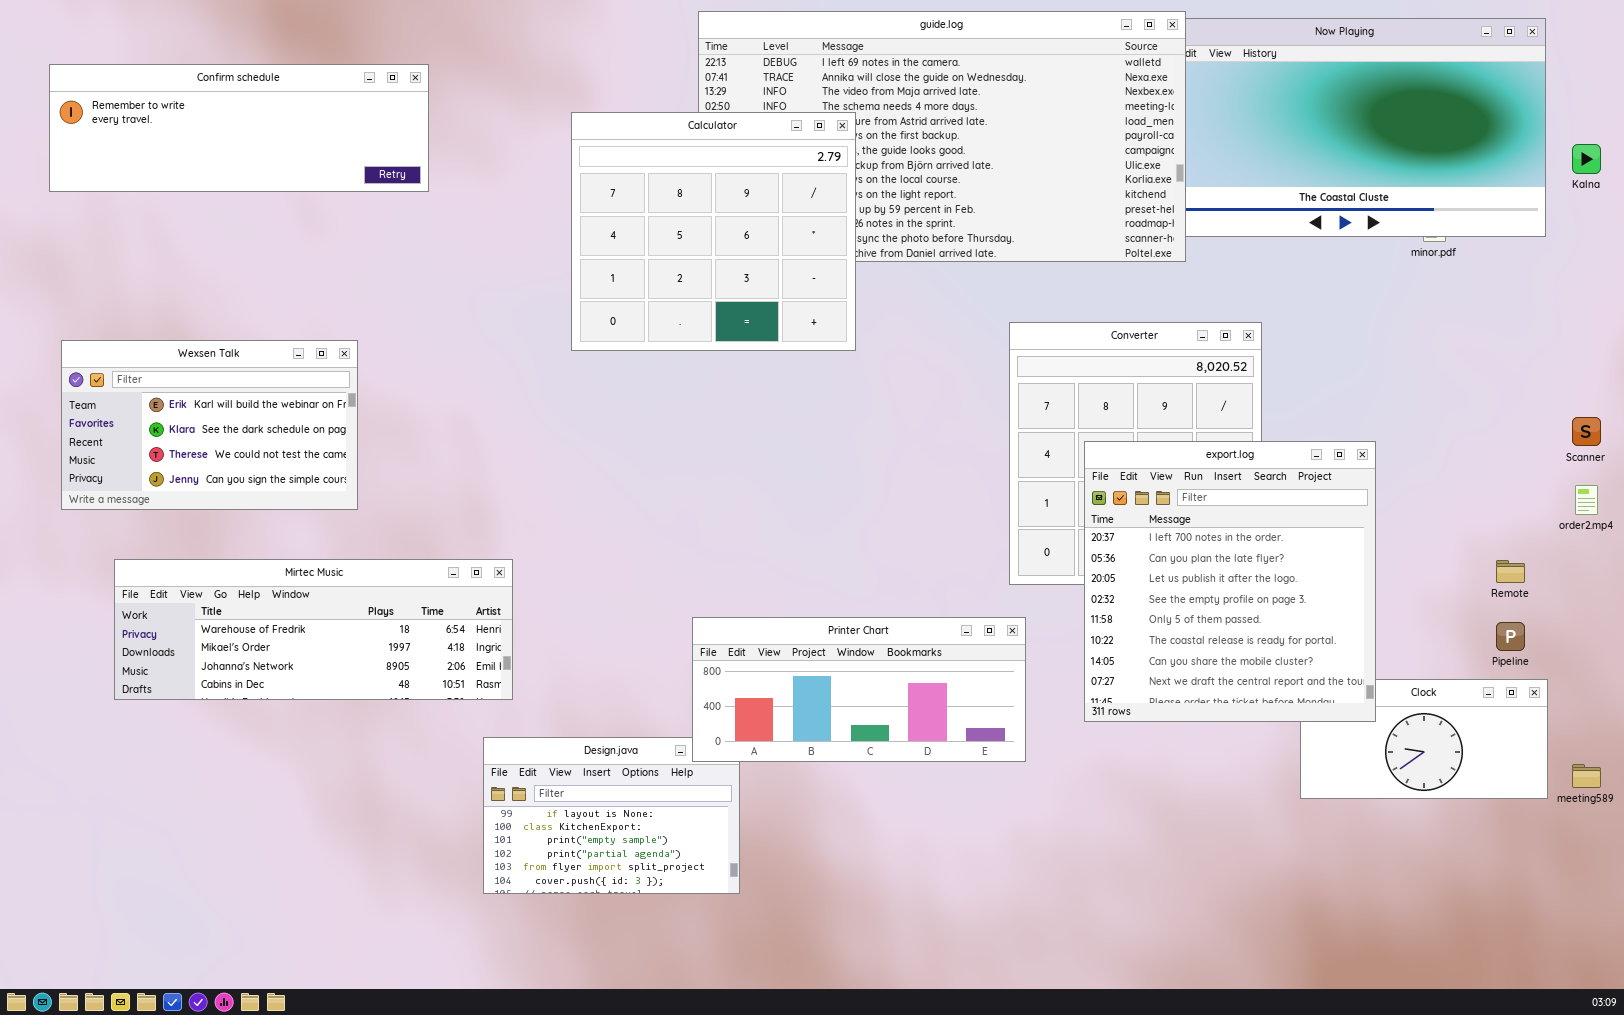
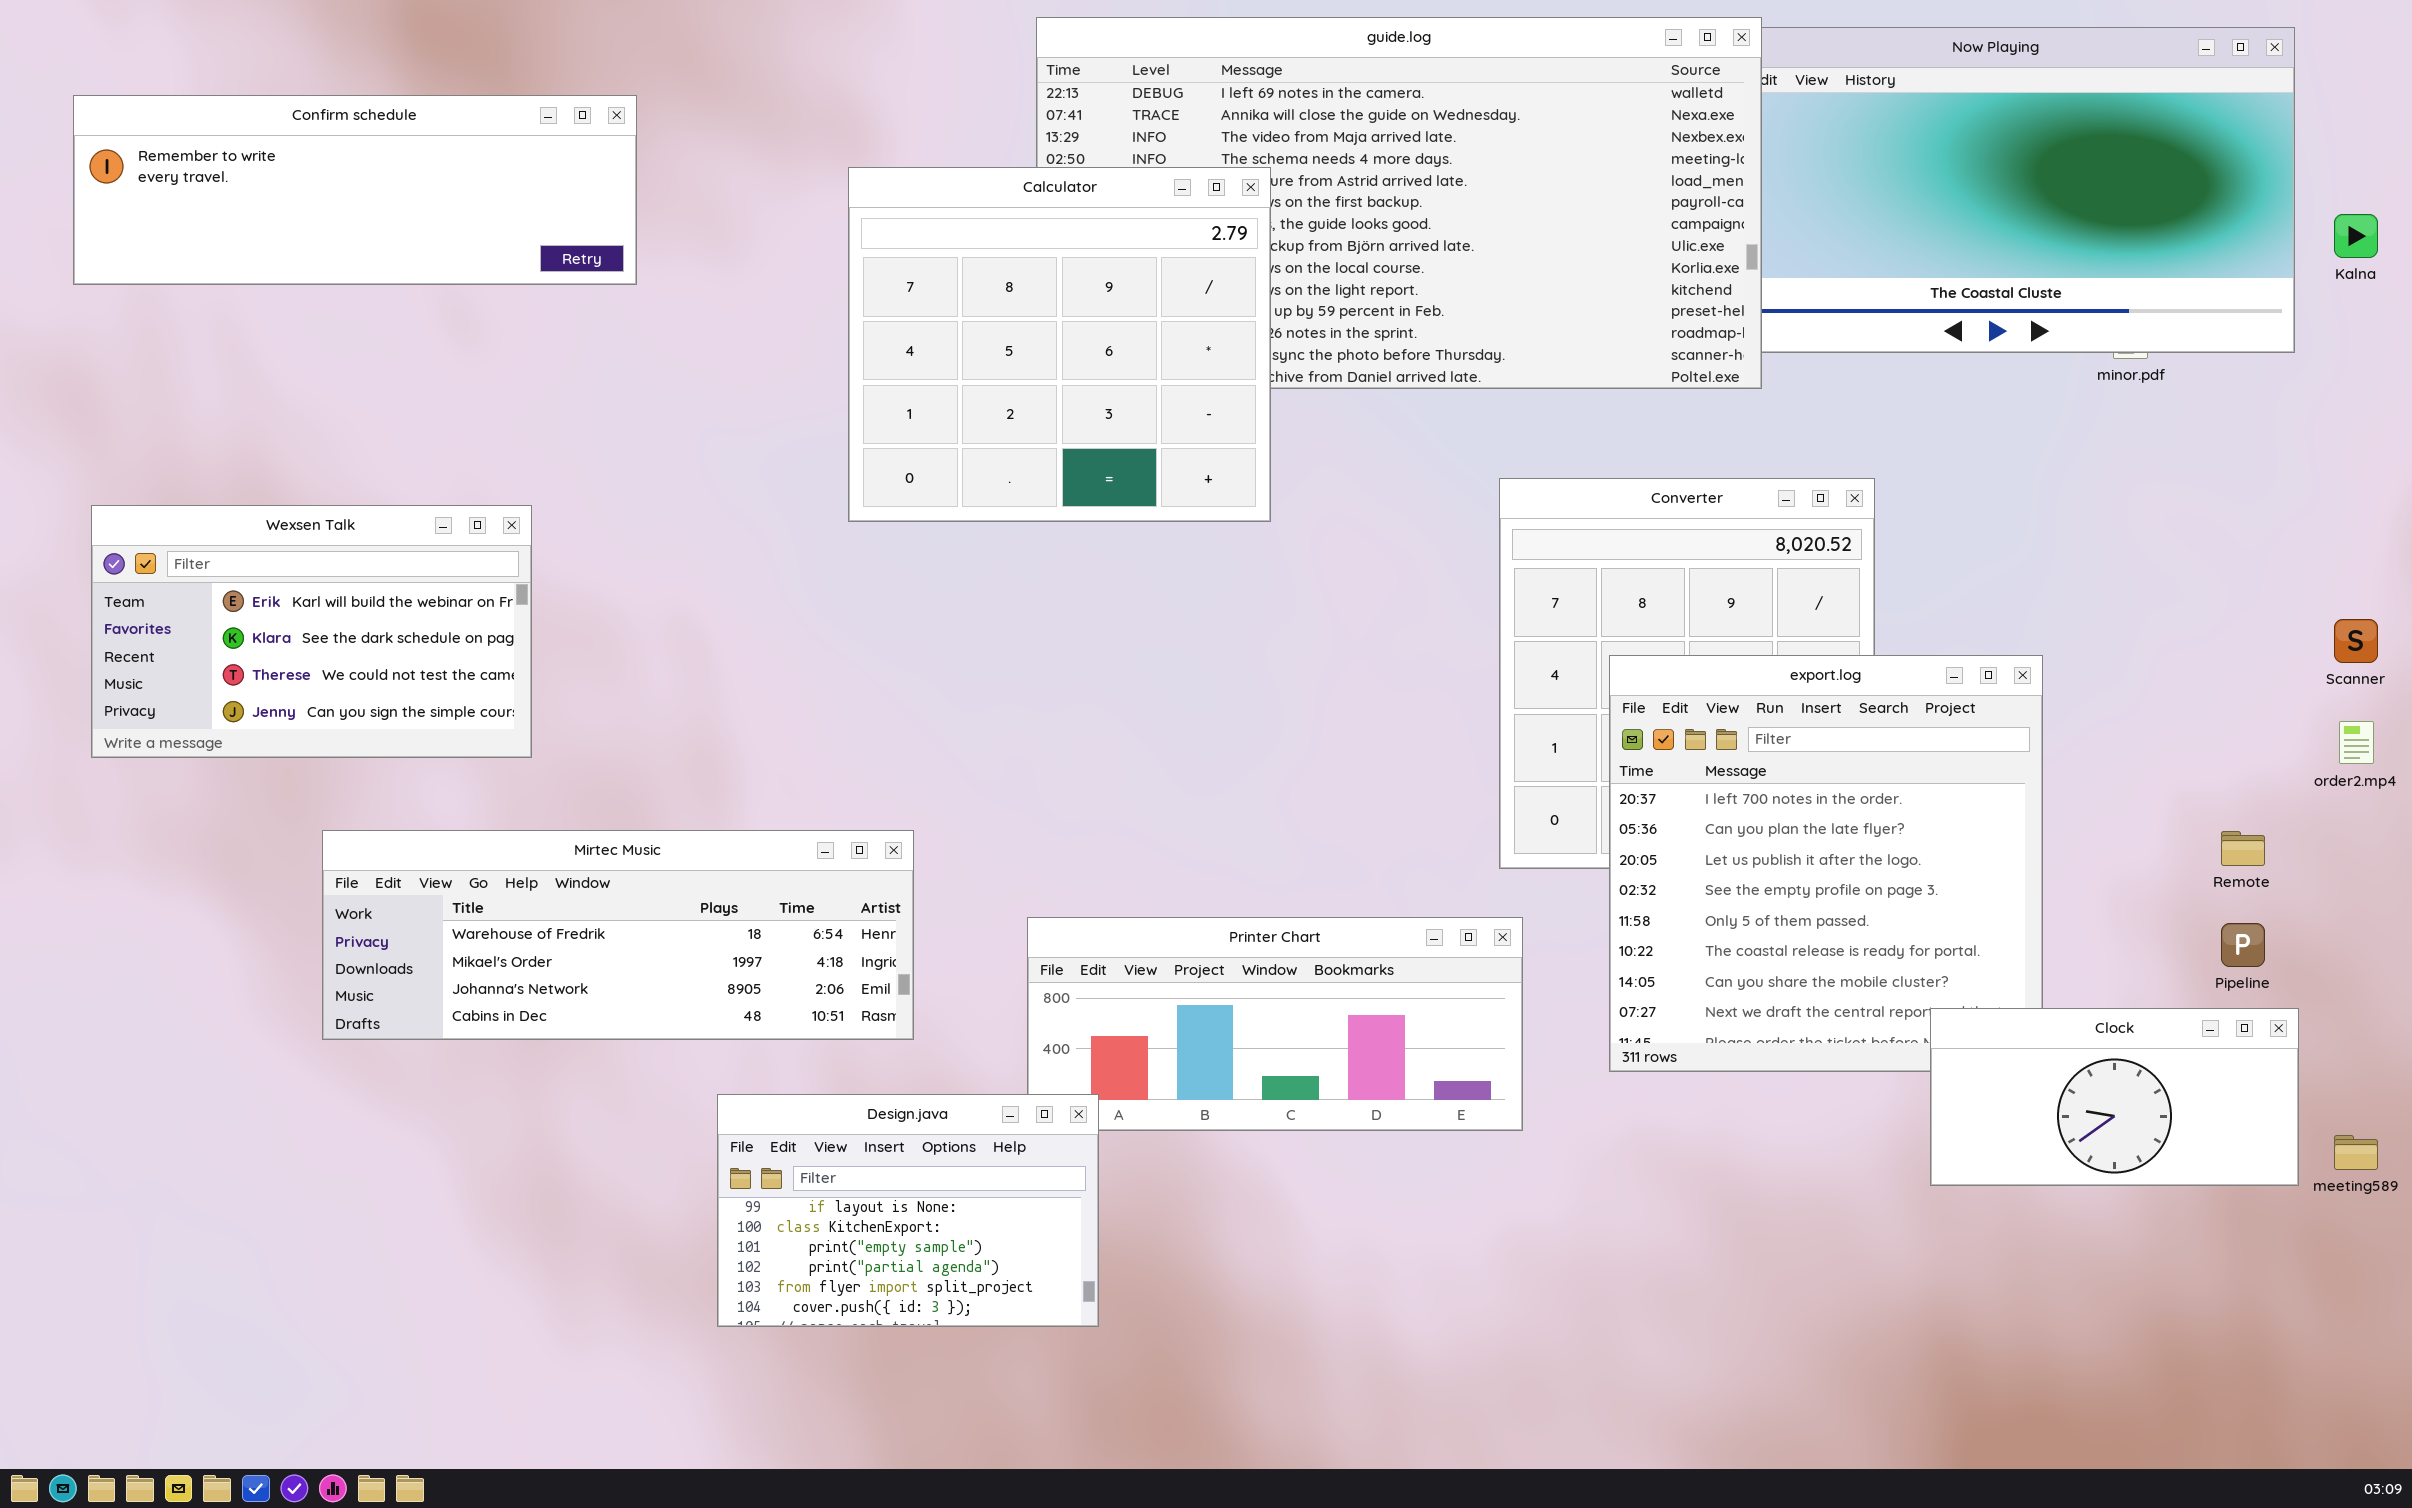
Mirtec Music: [114,559,513,700] -> [322,830,914,1040], moved
Clock: [1300,679,1548,799] -> [1930,1008,2299,1186], raised
Design.java: [483,737,740,894] -> [717,1094,1099,1327], raised

